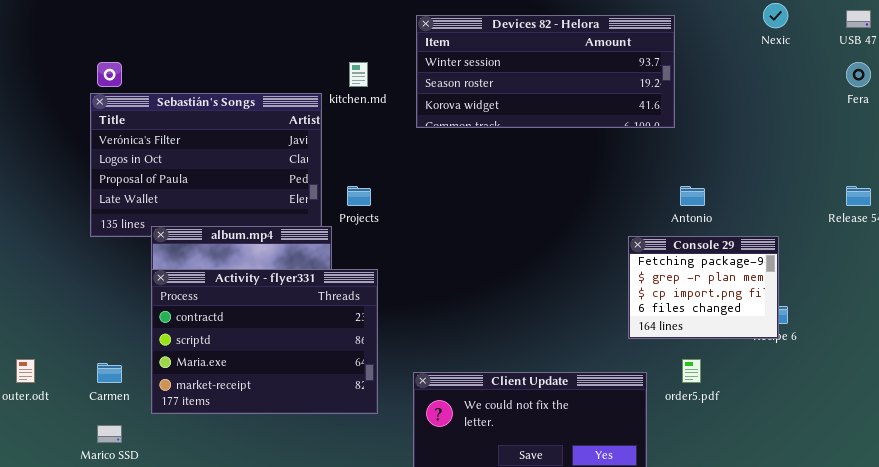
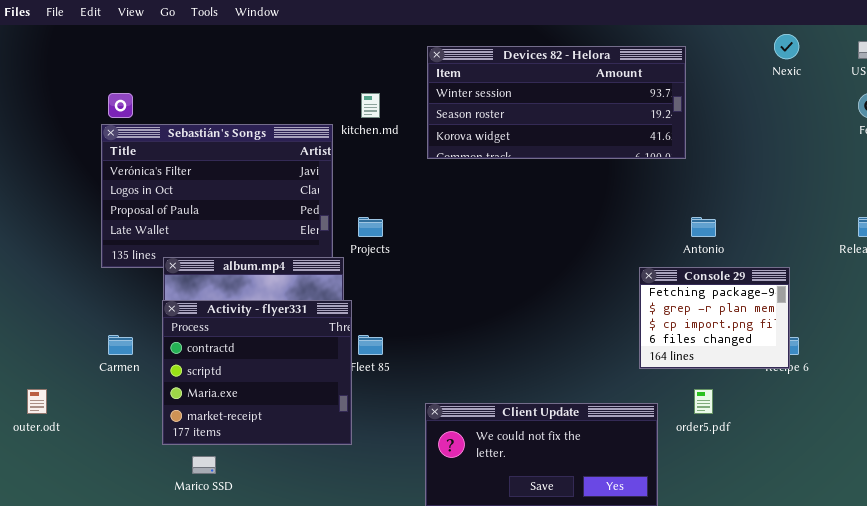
Activity - flyer331: [151,269,378,414] -> [162,300,352,445], resized
Carmen: [97,363,122,383] -> [108,335,133,355], moved
Marico SSD: [97,425,122,443] -> [192,456,216,474], moved

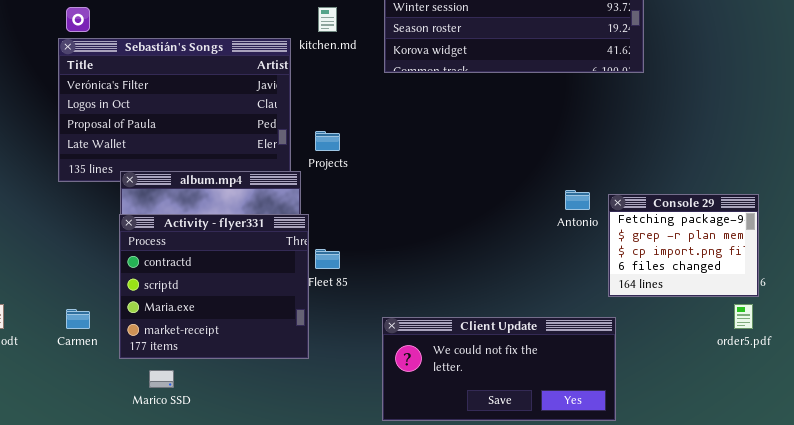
Antonio: [691,217,716,237] -> [565,190,590,210], moved
Console 29: [639,267,790,369] -> [608,194,759,297], moved
Carmen: [108,335,133,355] -> [66,309,90,329], moved
order5.pdf: [694,389,713,414] -> [734,304,753,329], moved

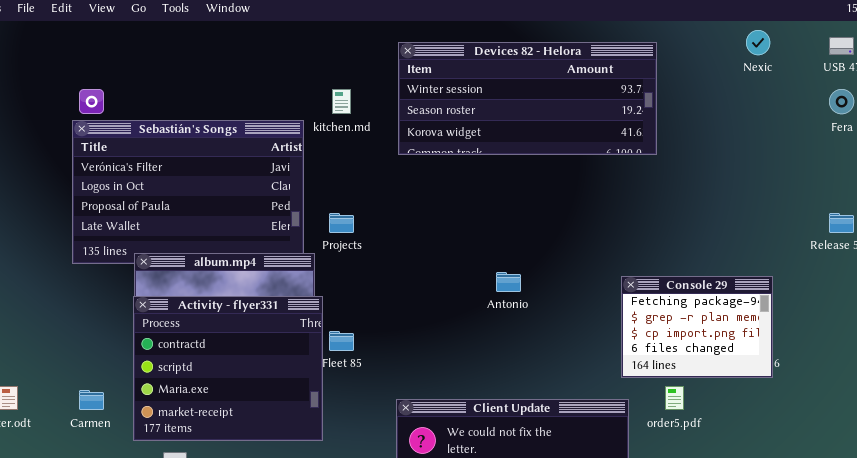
Antonio: [565,190,590,210] -> [496,272,521,292], moved
order5.pdf: [734,304,753,329] -> [665,386,684,410], moved

